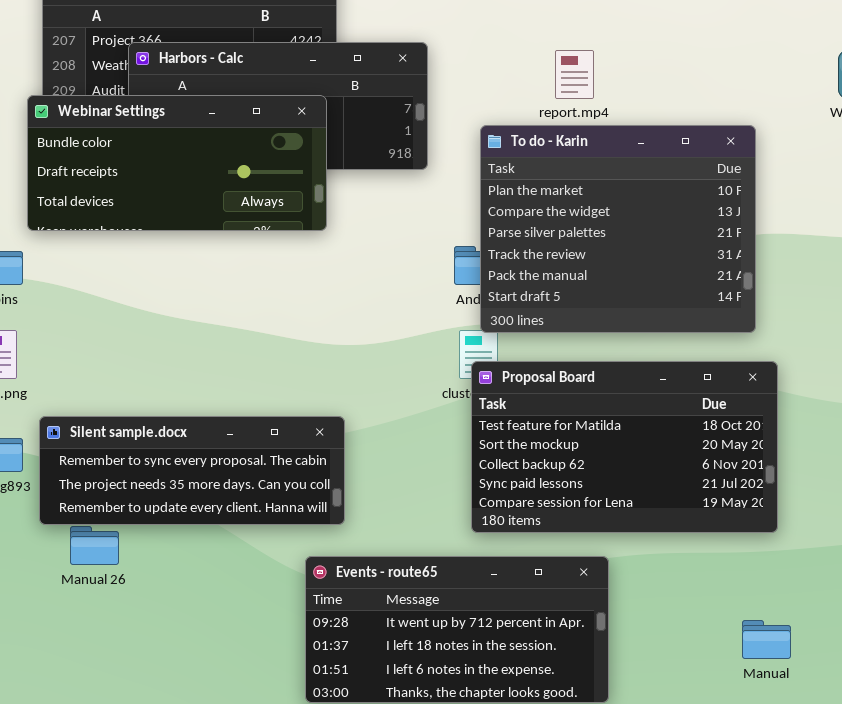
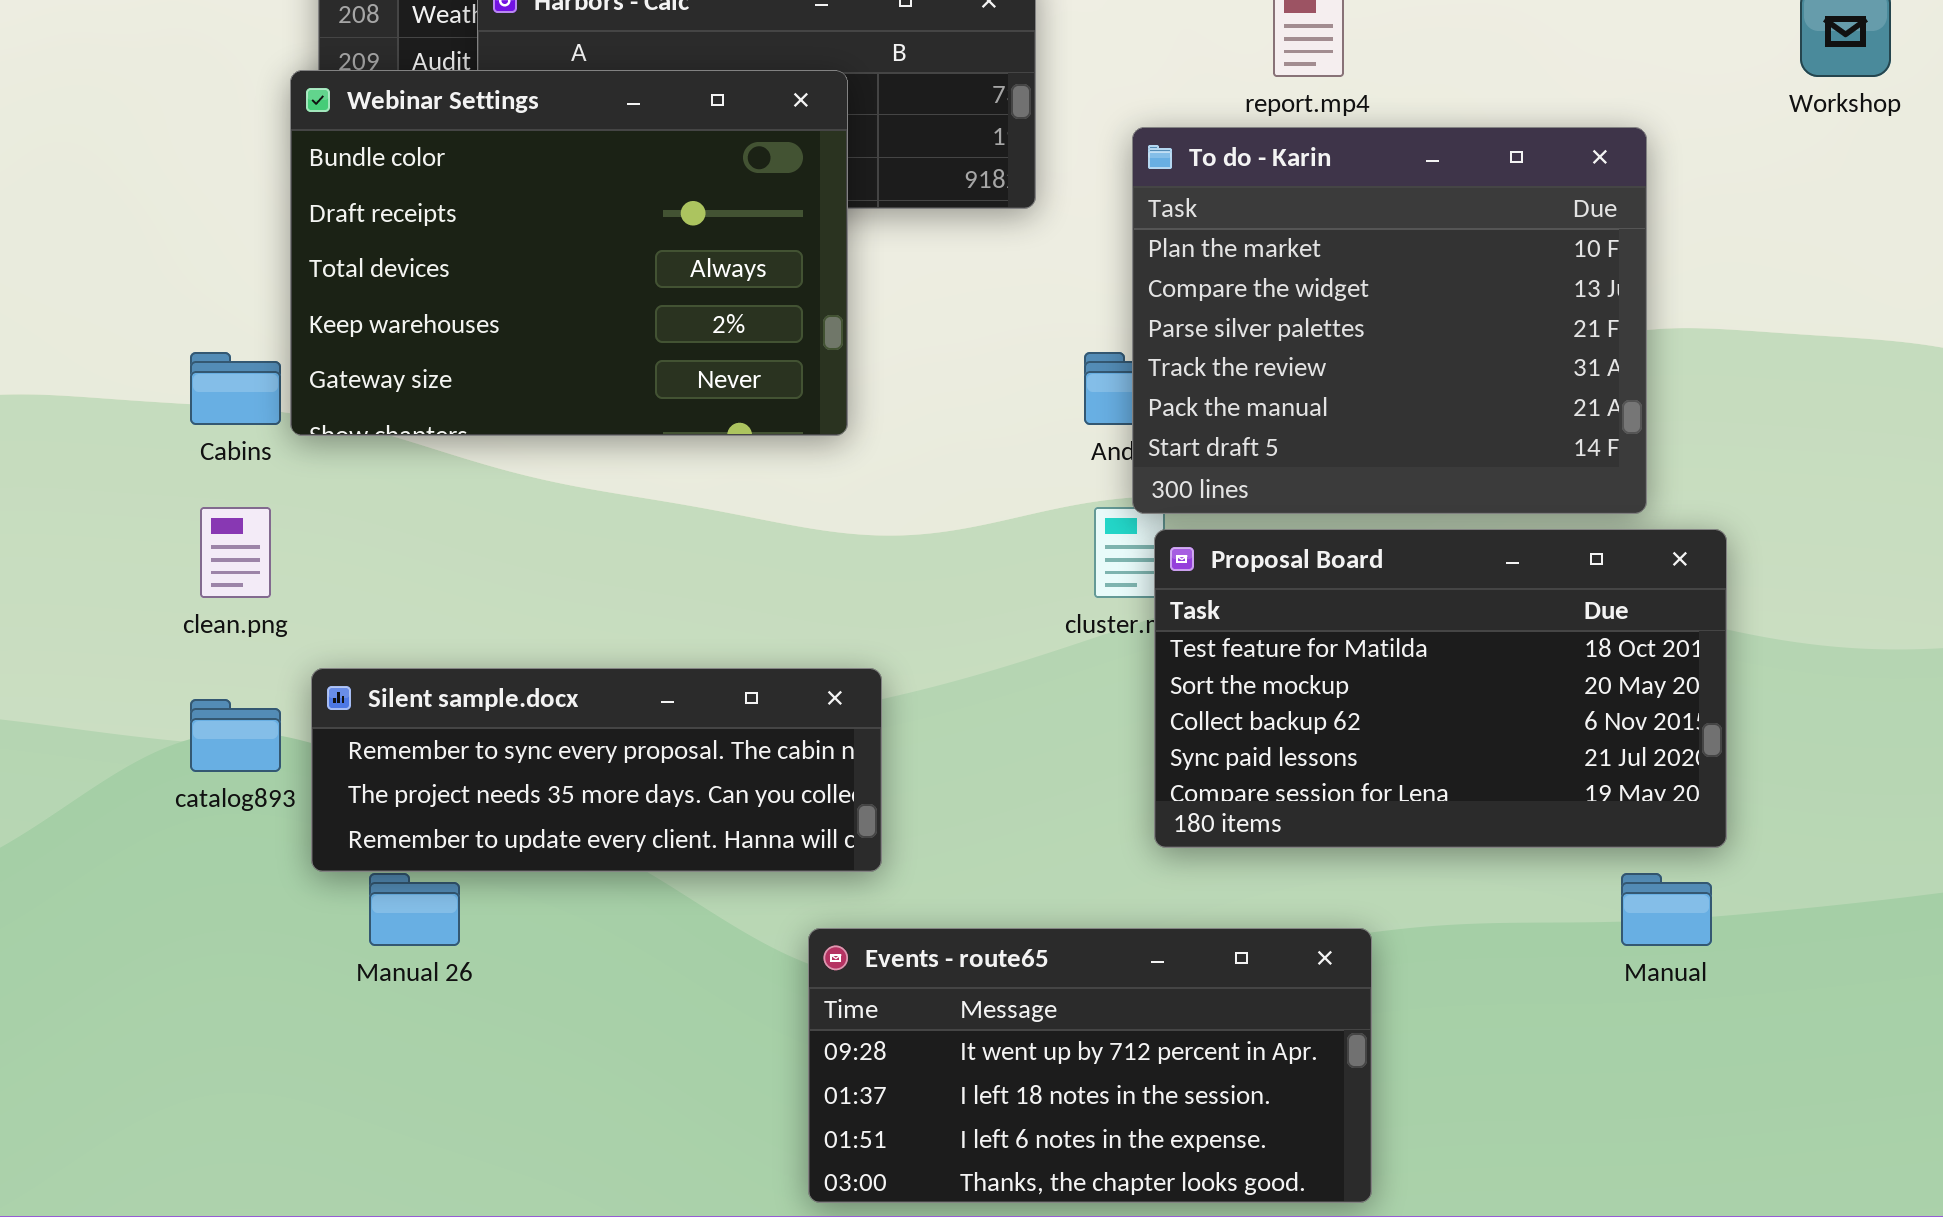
Webinar Settings: [27,95,327,231] -> [290,70,848,436], resized
Proposal Board: [471,361,778,533] -> [1154,529,1727,848], moved
Manual: [742,620,791,659] -> [1621,873,1712,946], moved

